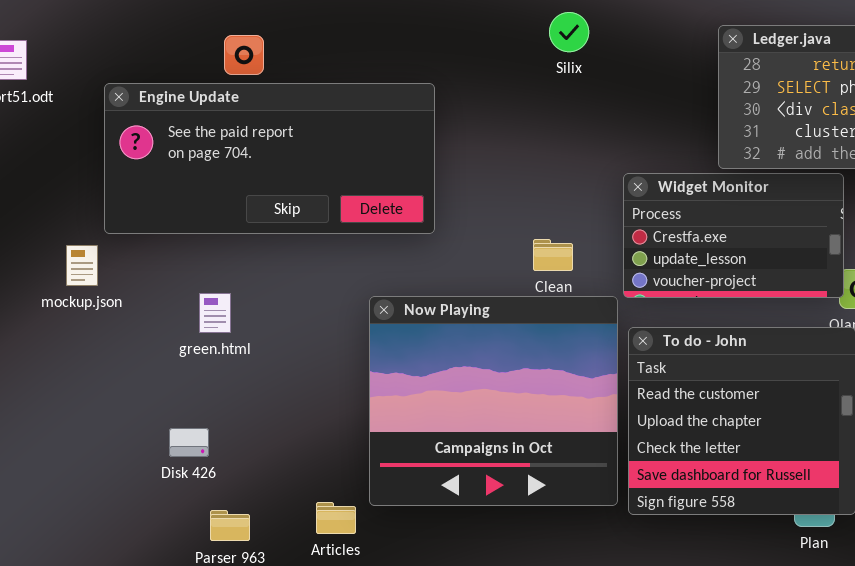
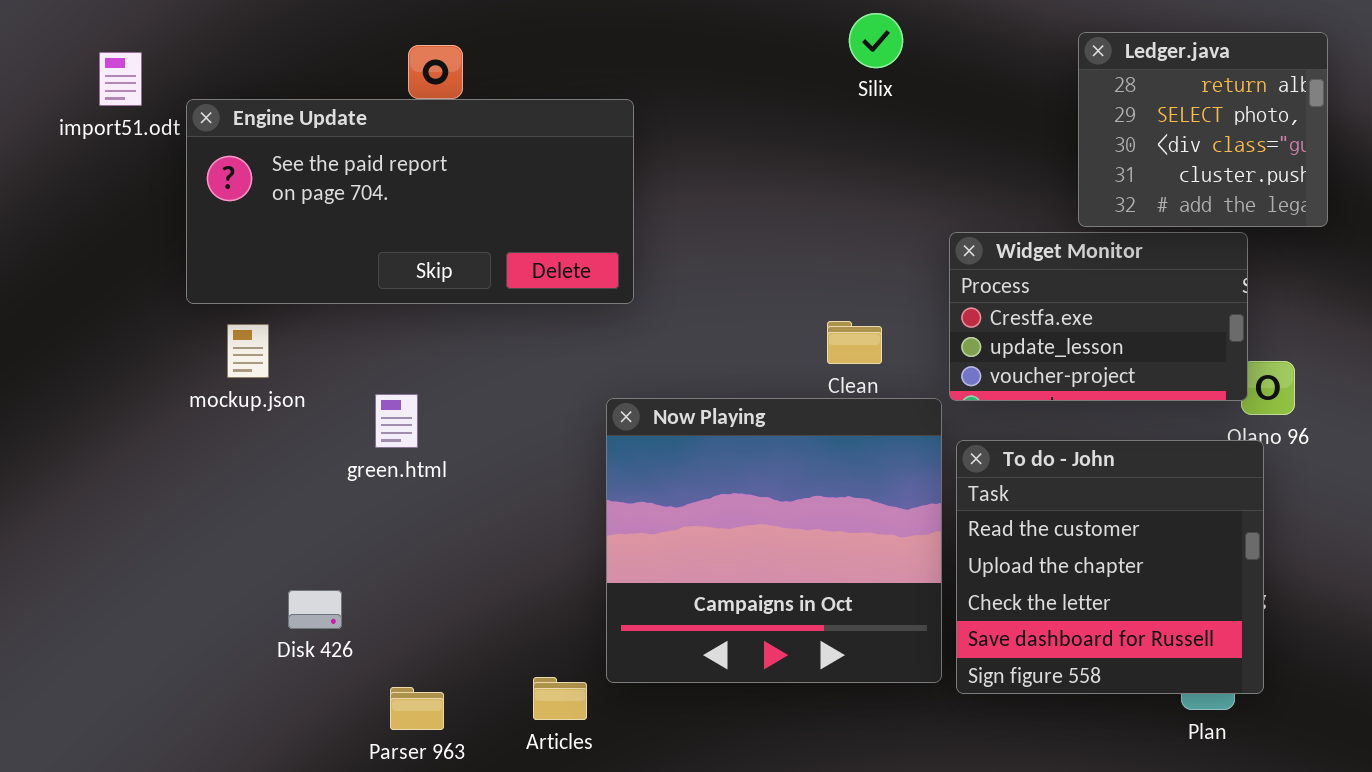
Engine Update: [104,83,435,234] -> [186,99,634,304], moved
mockup.json: [66,245,98,286] -> [227,324,269,378], moved
Disk 426: [169,428,209,457] -> [288,590,342,629], moved

